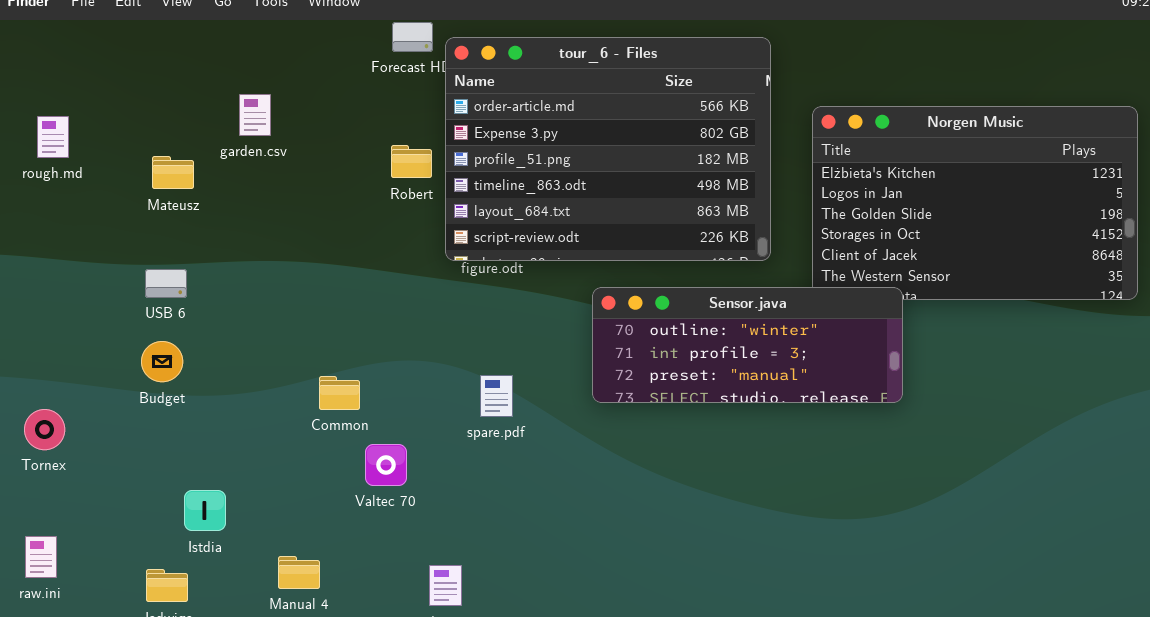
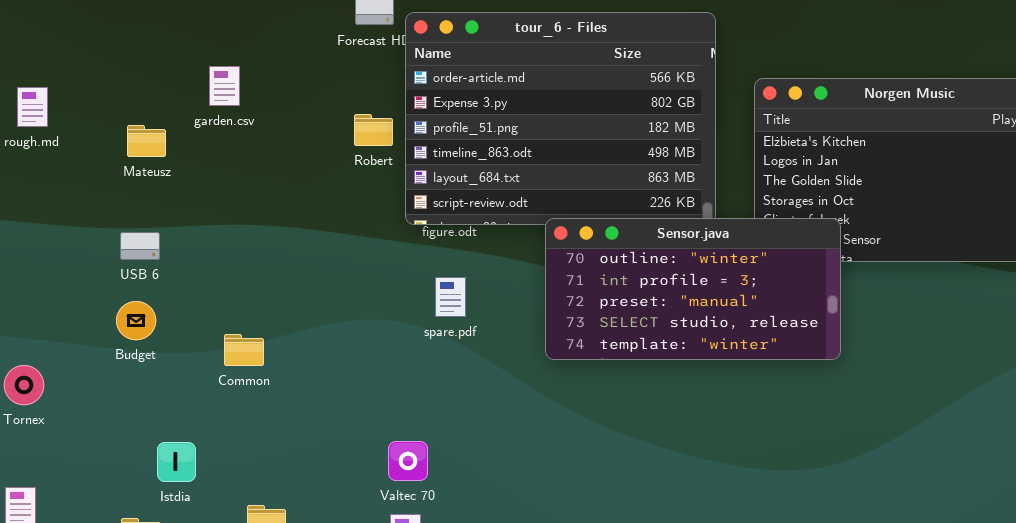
Sensor.java: [592,287,903,403] -> [545,218,841,360], resized
spare.pdf: [480,375,513,417] -> [435,277,466,317], moved
Common: [319,376,360,410] -> [224,334,264,366], moved
Valtec 70: [365,444,407,486] -> [388,441,428,481], moved

